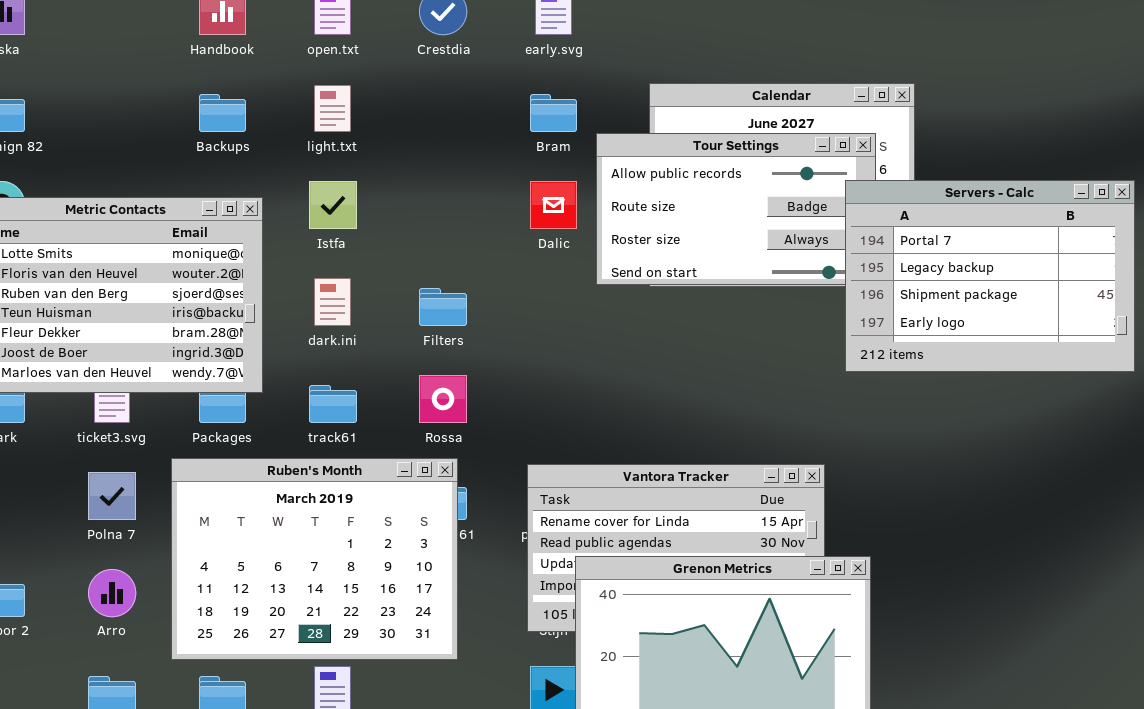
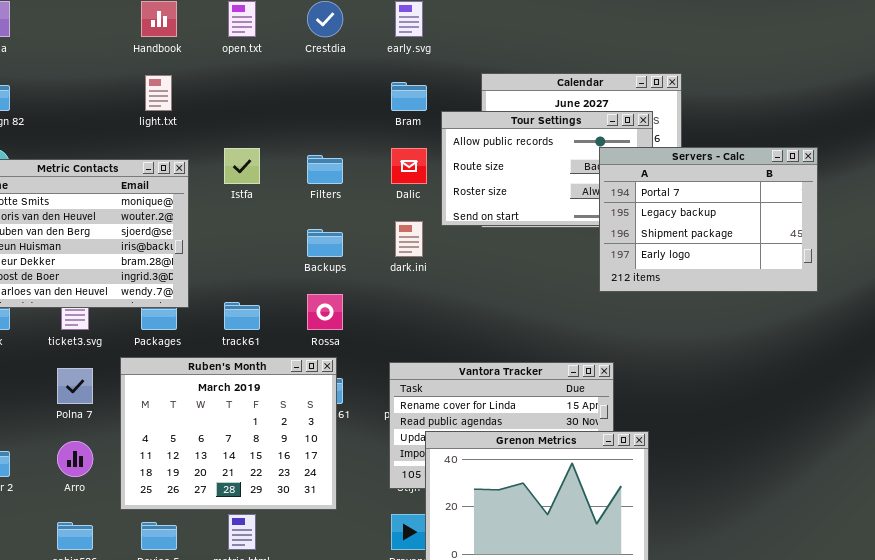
light.txt: [314,85,351,132] -> [145,75,172,111], moved
Backups: [199,94,246,132] -> [307,229,343,257], moved
Servers - Calc: [845,180,1135,372] -> [599,147,818,292], moved
dark.ini: [314,278,351,326] -> [395,221,423,257], moved
Filters: [419,288,467,326] -> [307,155,343,184], moved

